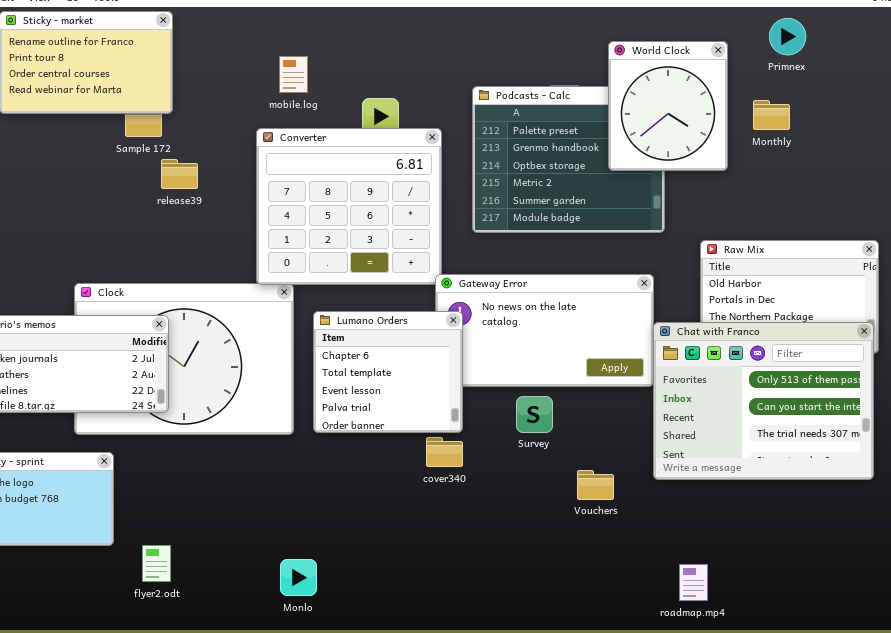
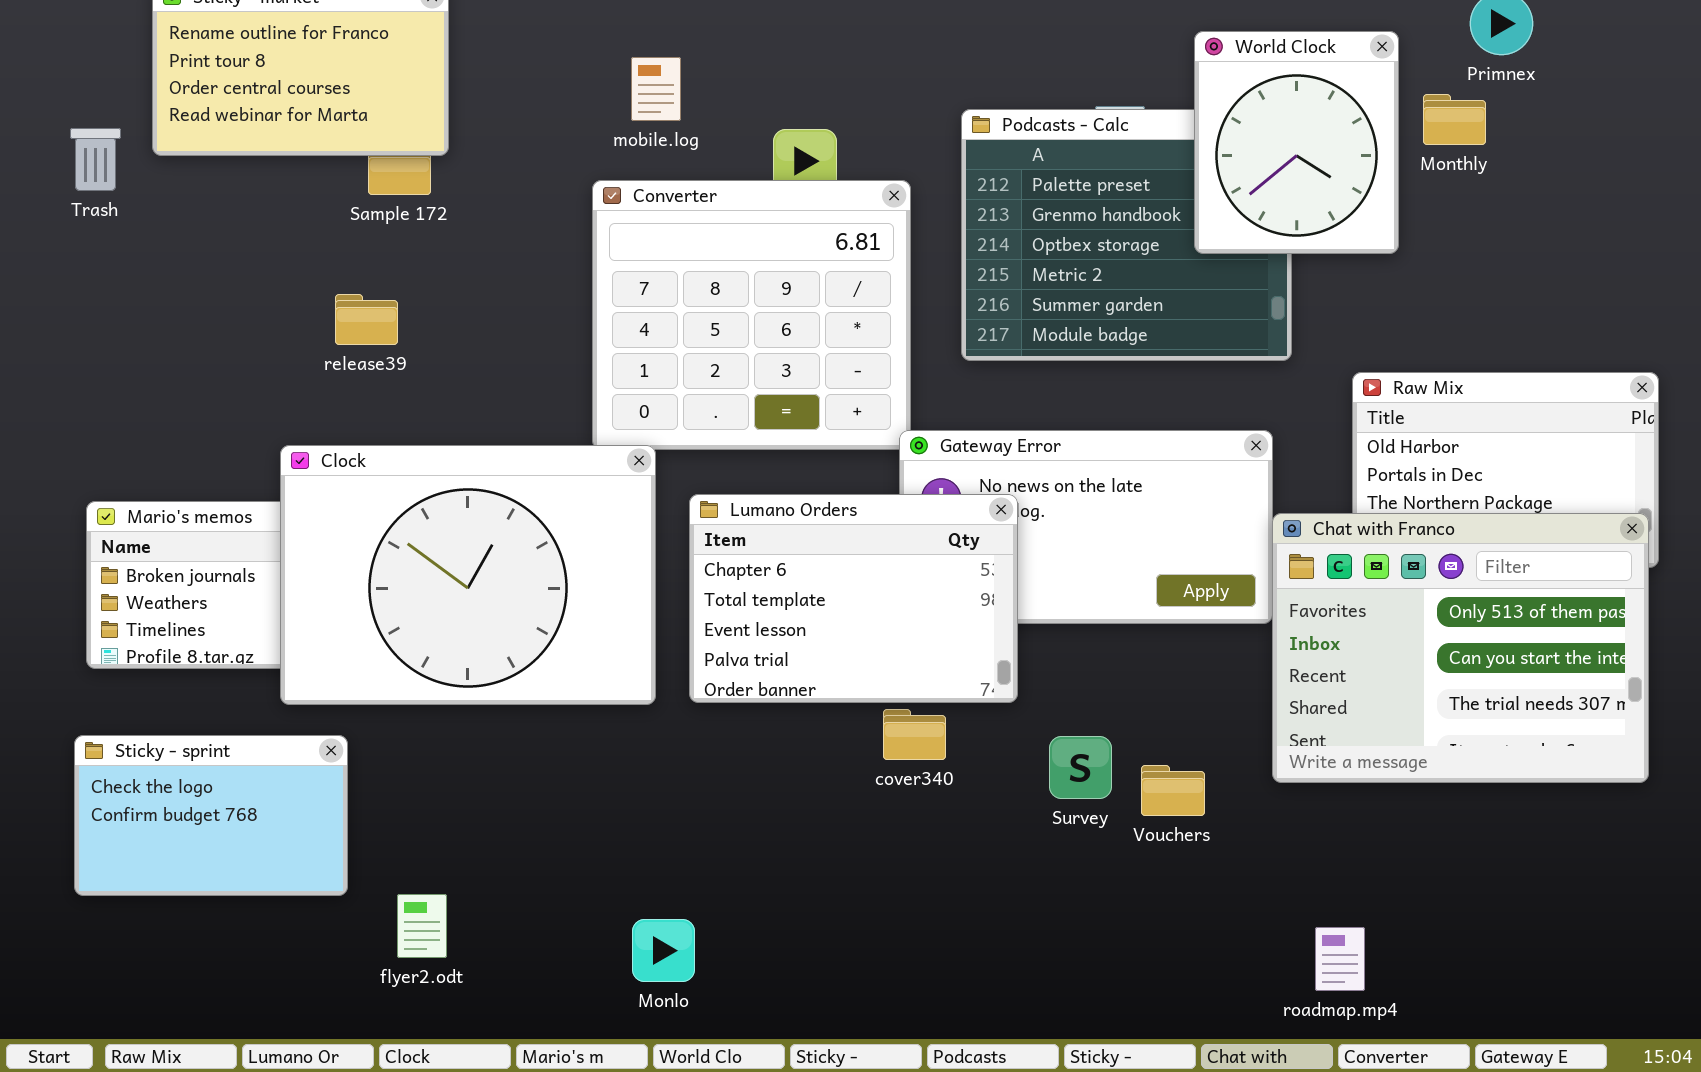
Monthly: [753,100,790,130] -> [1423,94,1486,145], moved
release39: [161,159,198,189] -> [335,294,398,345], moved
Clock: [74,283,294,435] -> [280,445,656,705], raised
Lumano Orders: [313,311,463,433] -> [689,494,1018,703], resized
Survey: [516,396,553,433] -> [1049,736,1112,799], moved

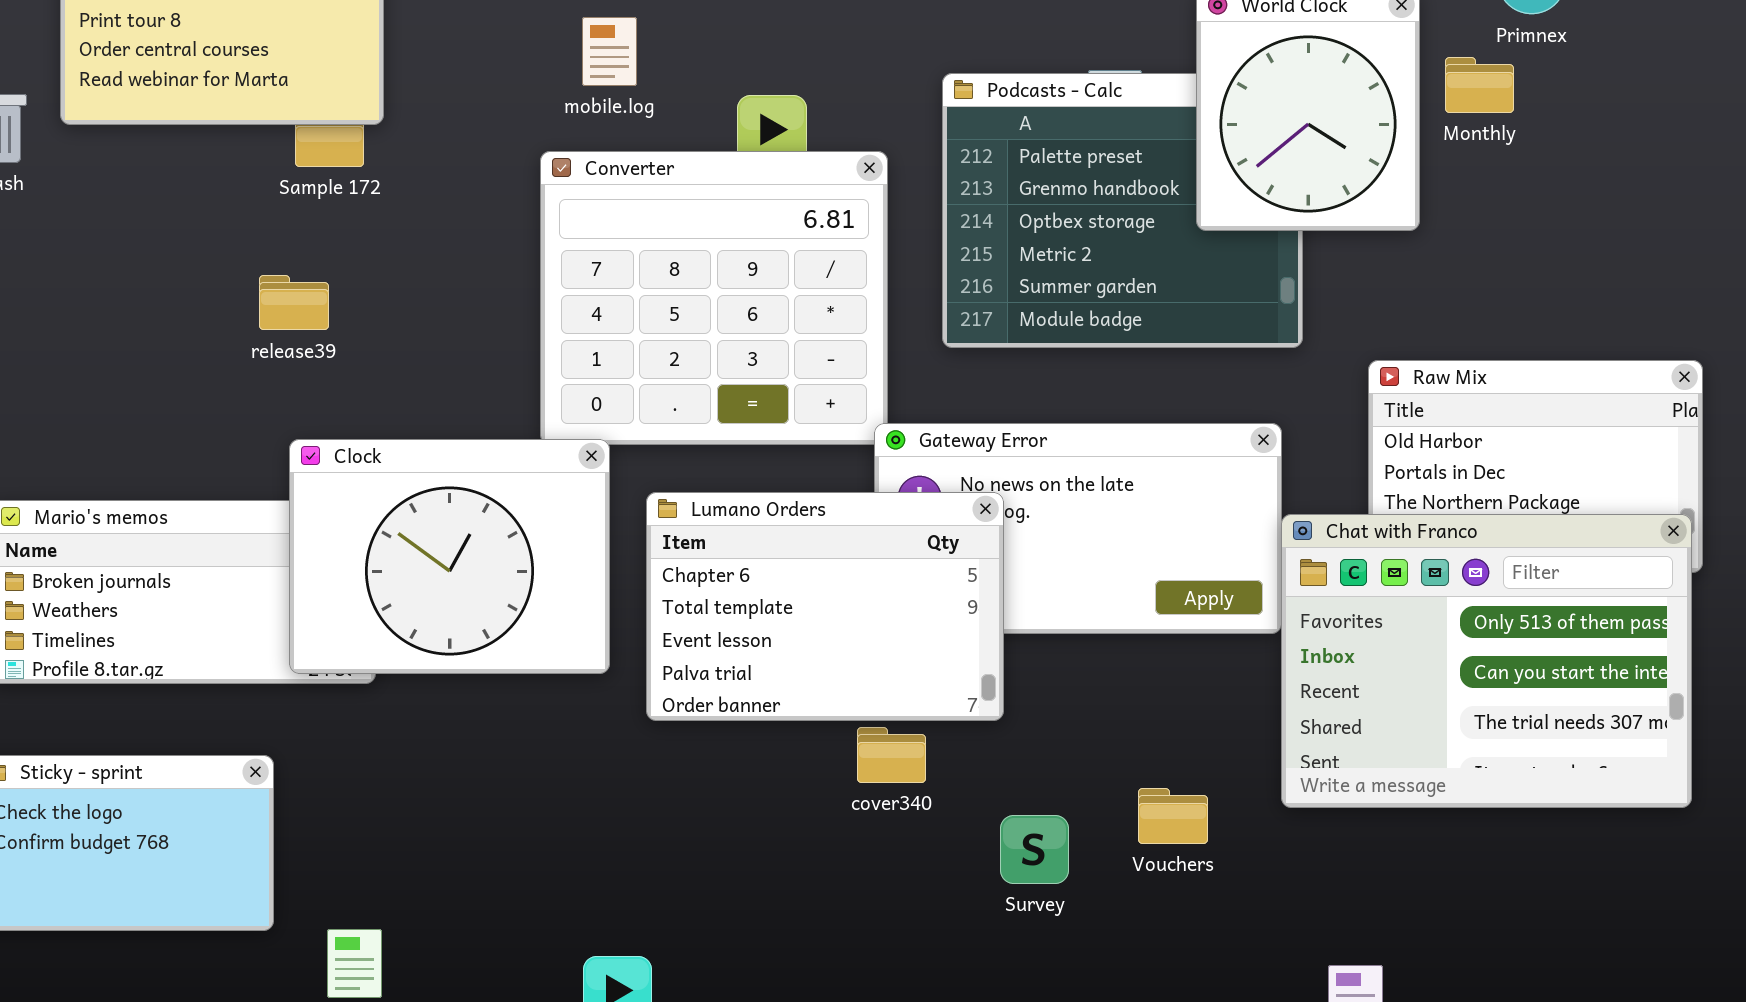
Clock: [280,445,656,705] -> [289,439,610,674], resized
Survey: [1049,736,1112,799] -> [1000,815,1069,884], moved

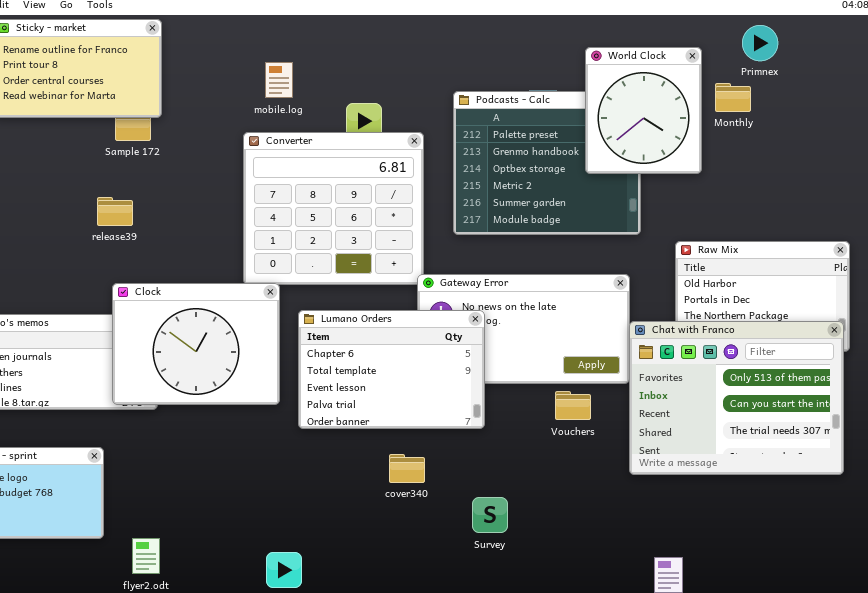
cover340: [857,727,926,783] -> [389,454,425,483], moved
Vouchers: [1138,788,1208,844] -> [555,391,591,420], moved
Survey: [1000,815,1069,884] -> [472,497,508,533], moved

